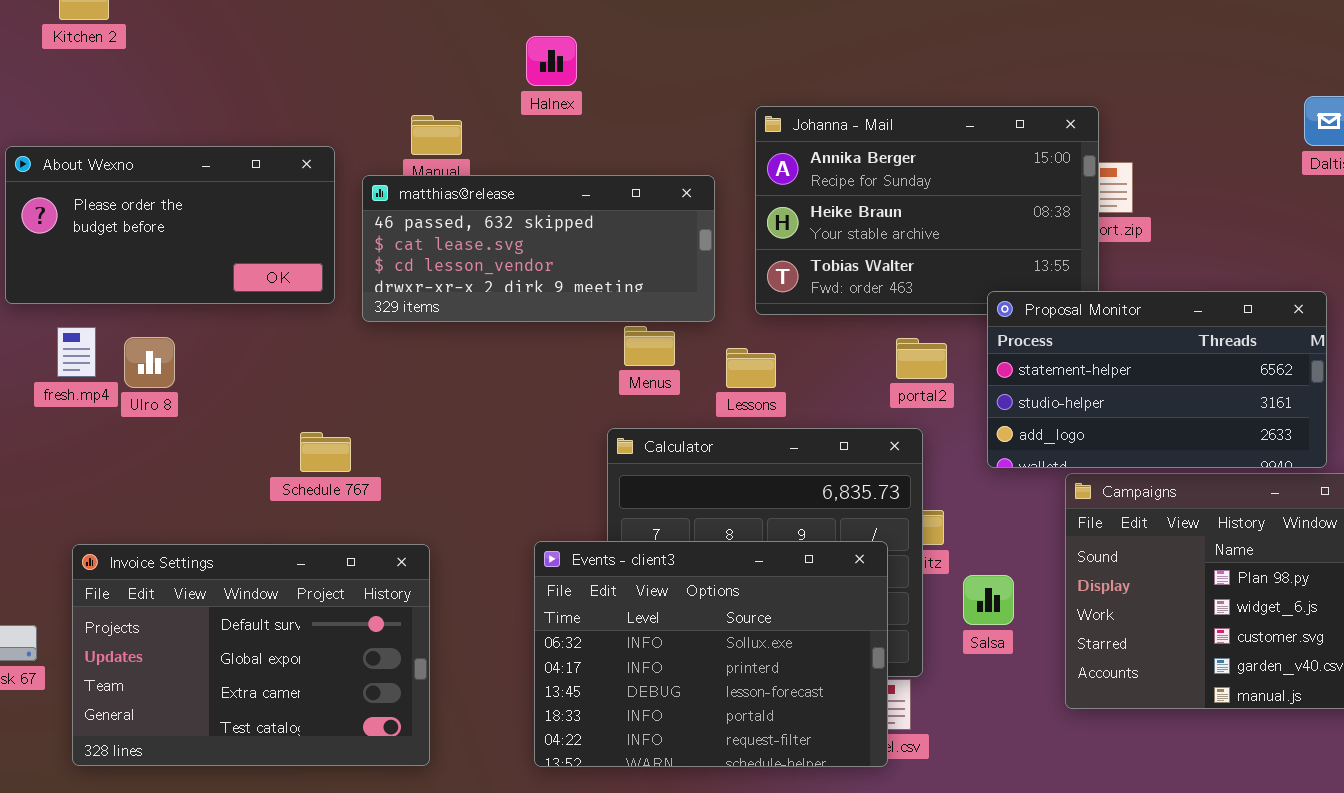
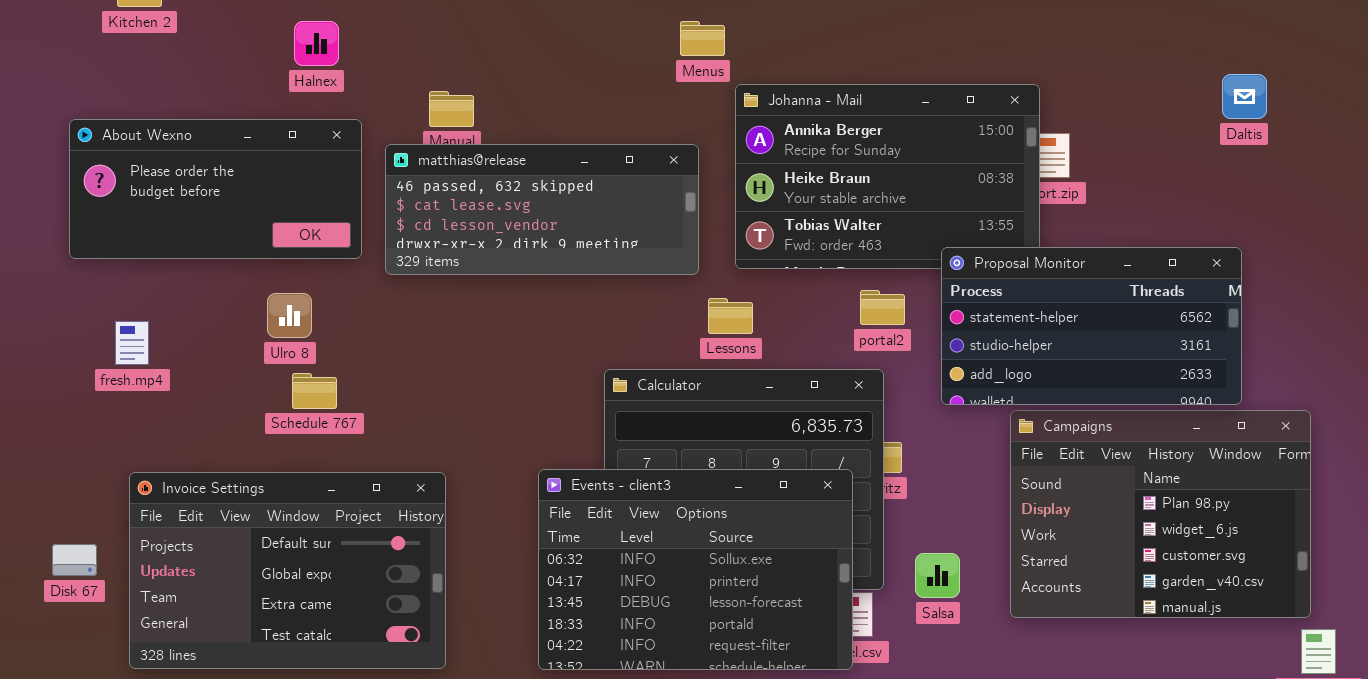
Halnex: [526,36,577,86] -> [294,21,339,66], moved
Menus: [624,326,675,366] -> [680,21,725,56], moved
fresh.mp4: [57,327,96,377] -> [115,321,149,365], moved
Ulro 8: [124,337,175,388] -> [267,293,312,338], moved
Schedule 767: [300,432,351,472] -> [292,373,337,409], moved
Salsa: [963,575,1014,625] -> [915,553,960,598], moved

